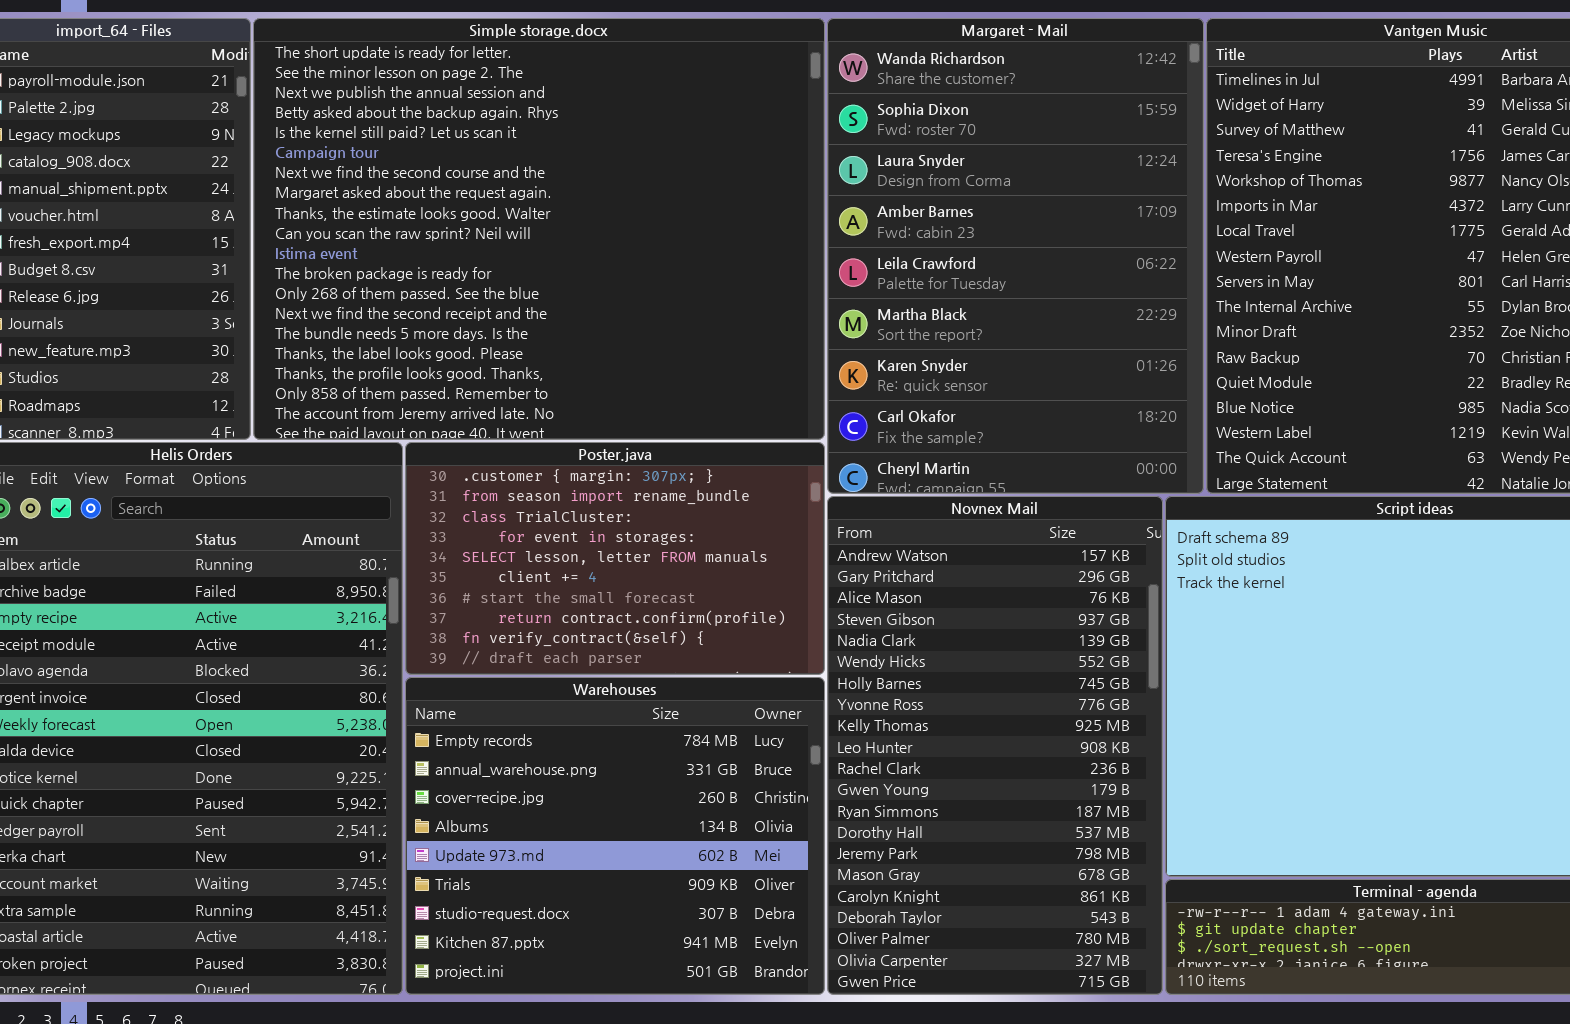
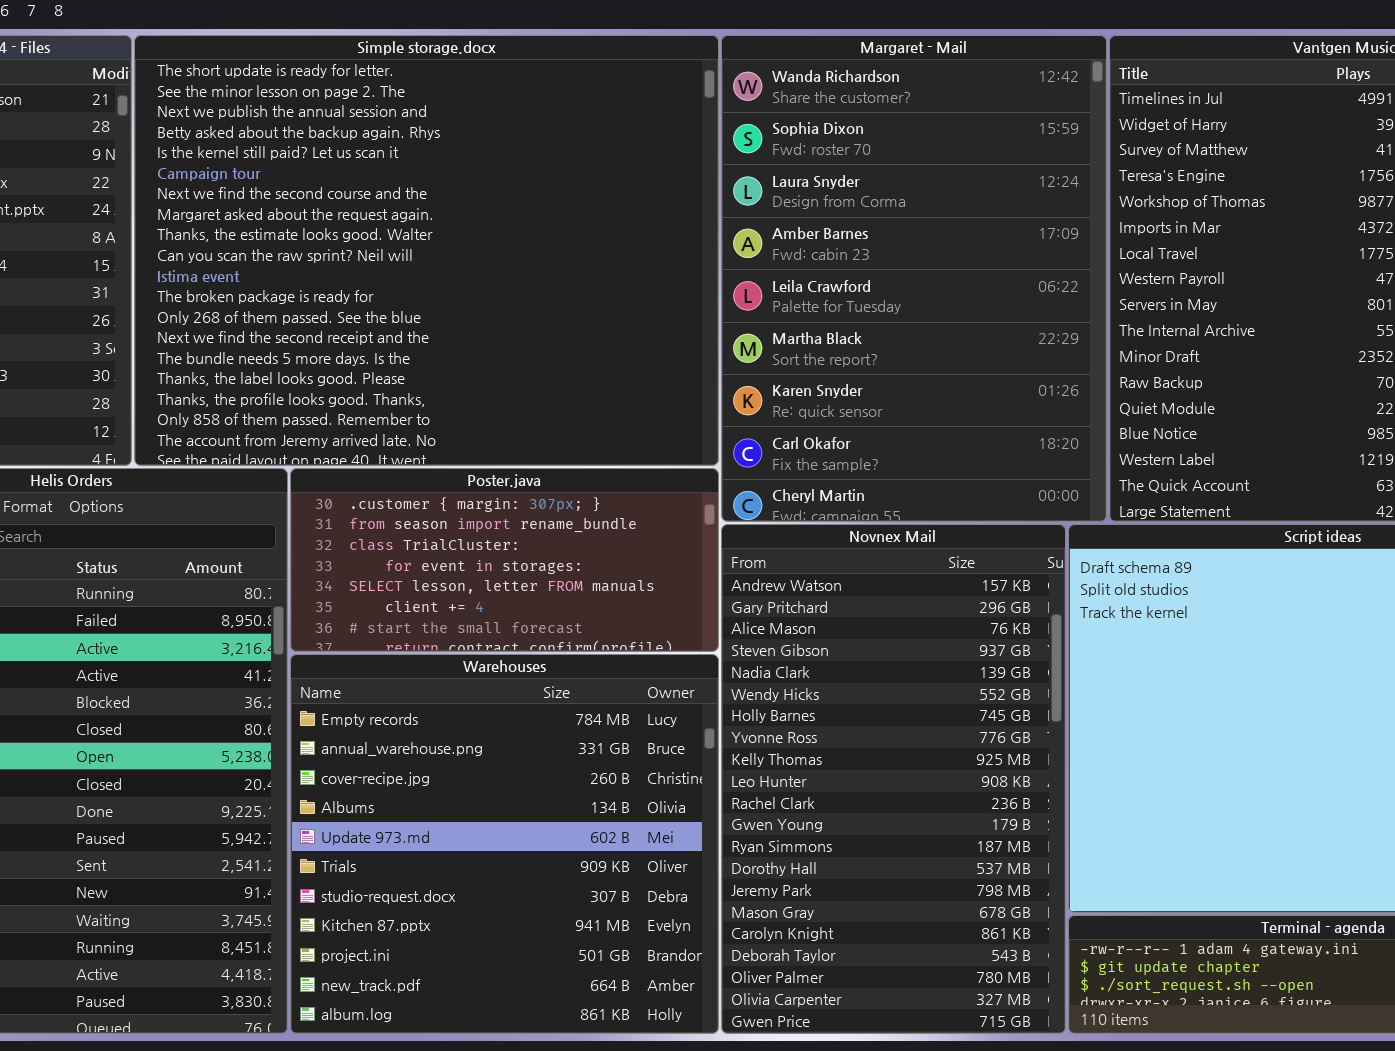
Poster.java: [405,442,825,675] -> [290,468,719,652], resized
Warehouses: [405,677,825,995] -> [290,654,719,1034], resized

